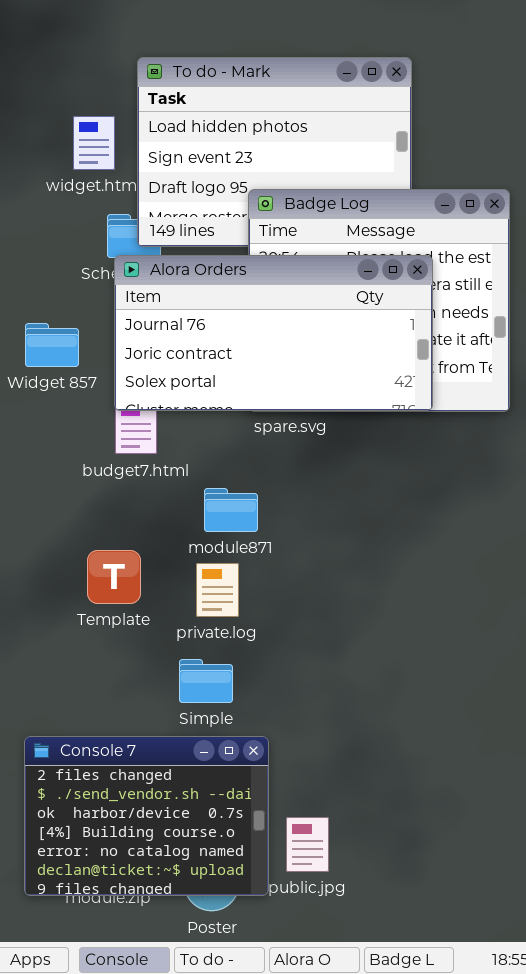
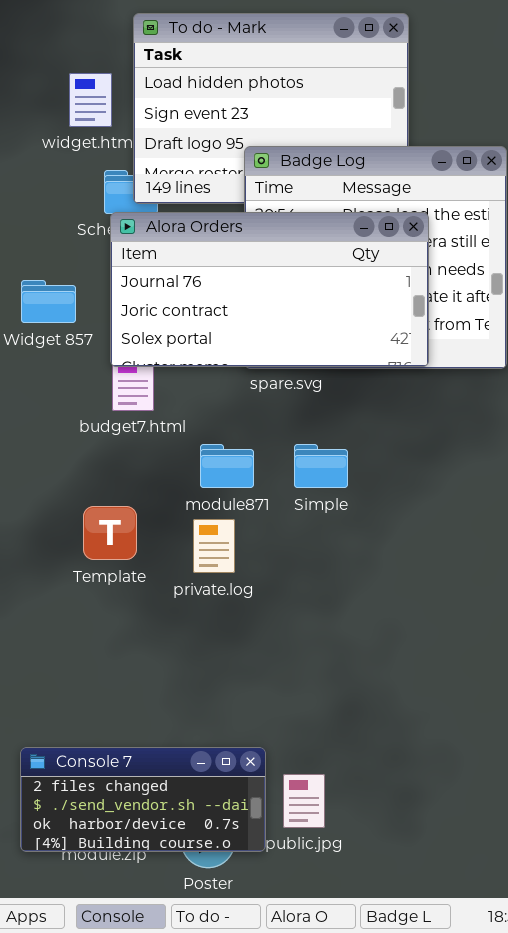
Simple: [179,659,233,703] -> [294,444,348,488], moved
Console 7: [24,736,269,896] -> [20,747,266,852], resized

